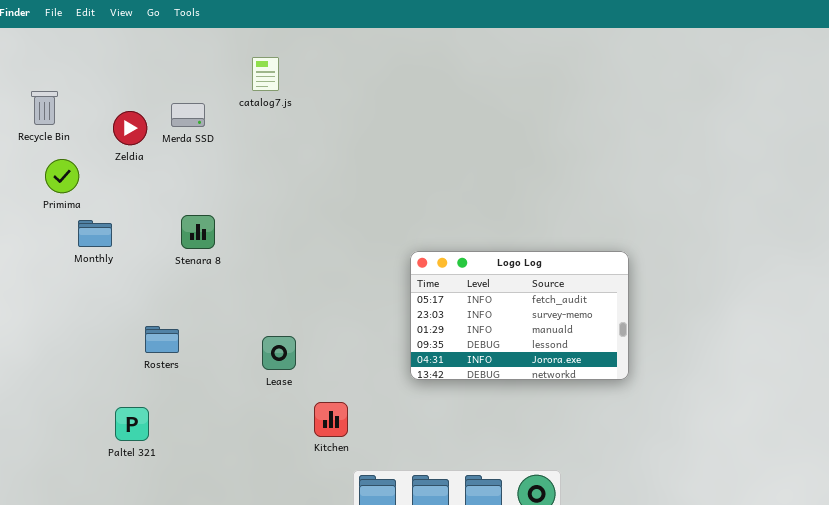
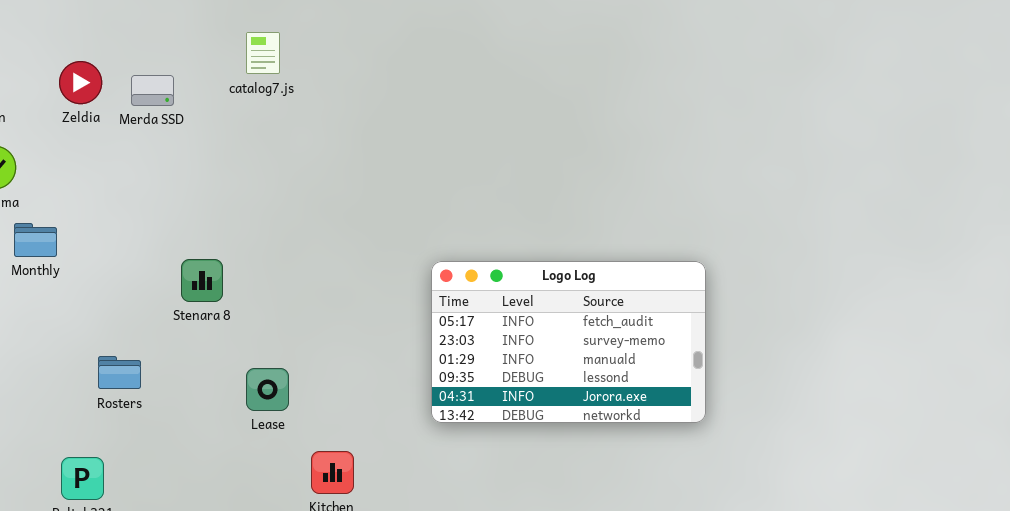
catalog7.js: [252,57,279,91] -> [246,32,280,74], moved
Zeldia: [113,111,147,145] -> [59,61,102,104], moved
Stenara 8: [181,215,215,249] -> [181,259,223,302], moved

